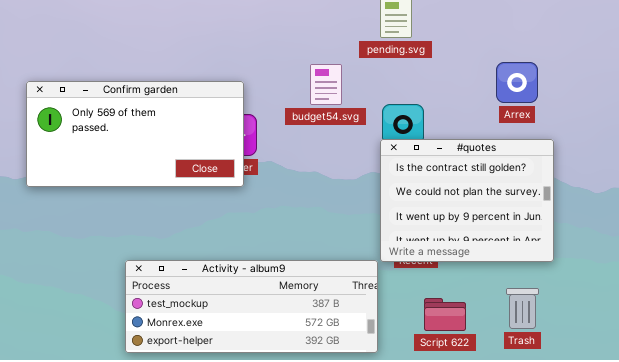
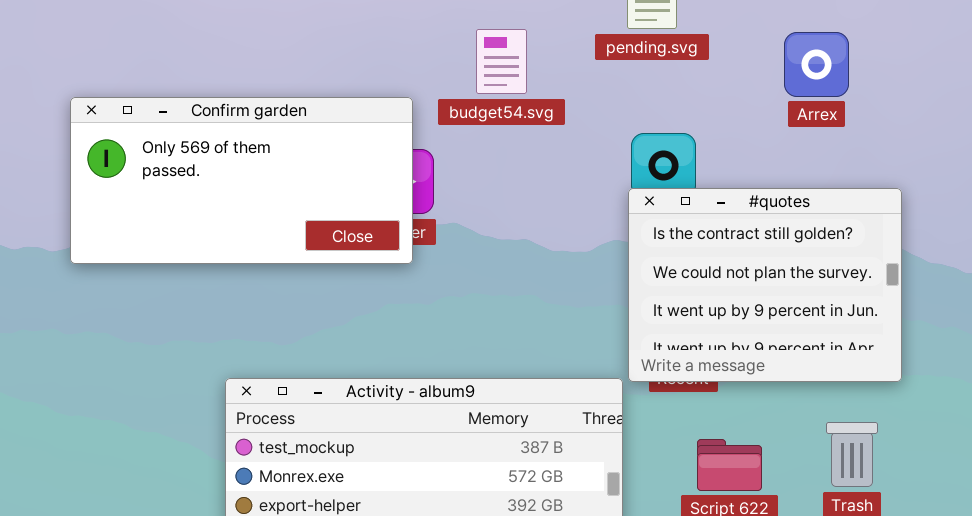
Arrex: [496,62,538,103] -> [784,32,849,97], moved
budget54.svg: [310,64,342,105] -> [476,29,527,94], moved

